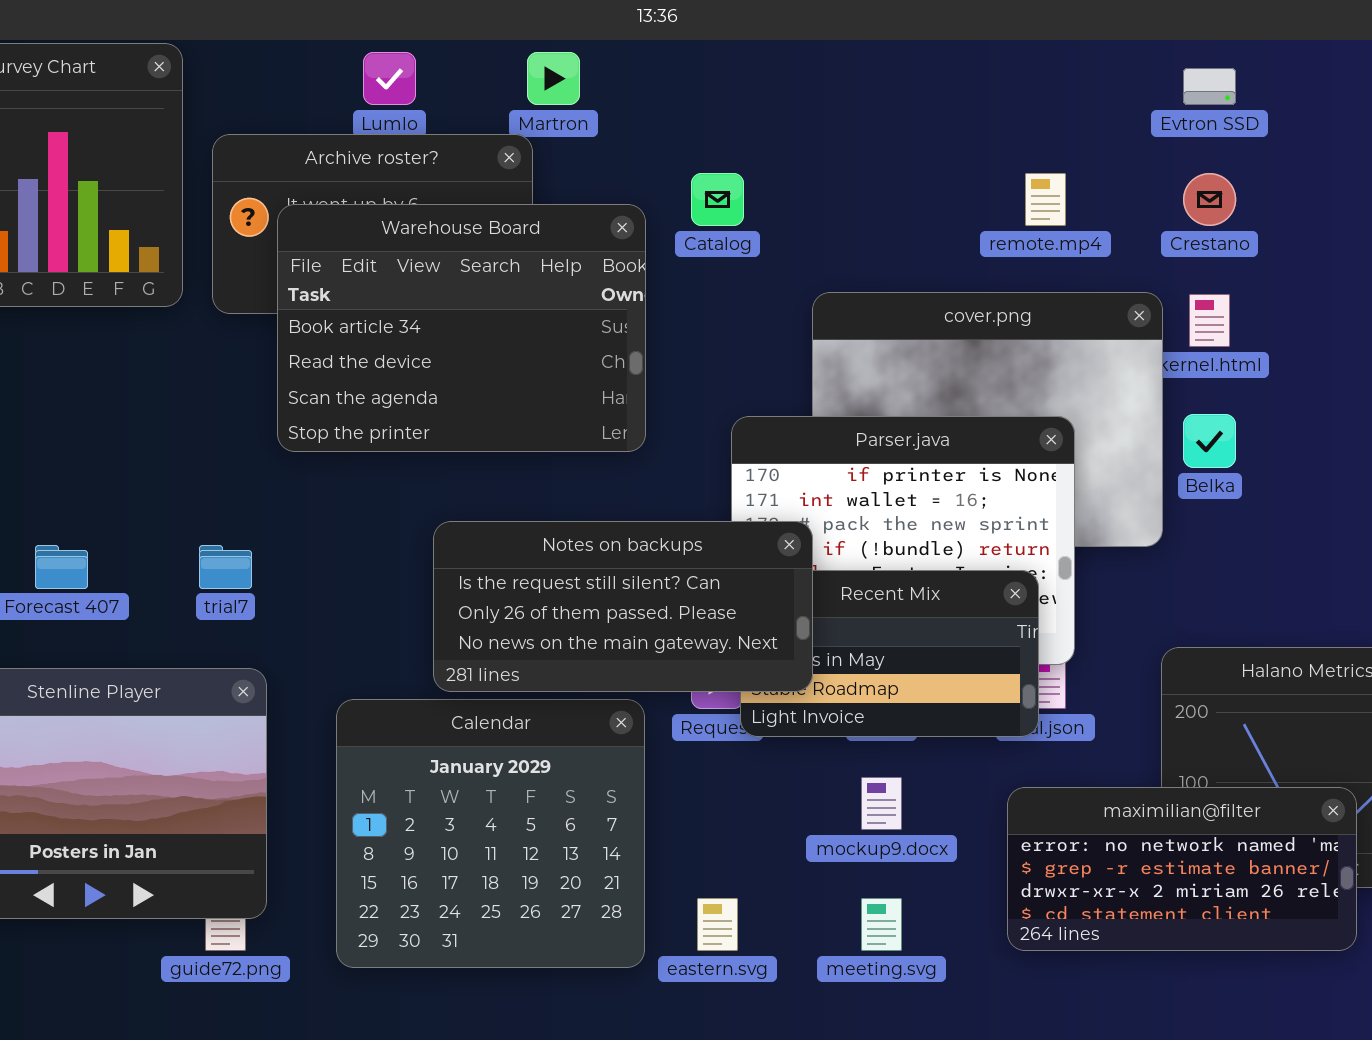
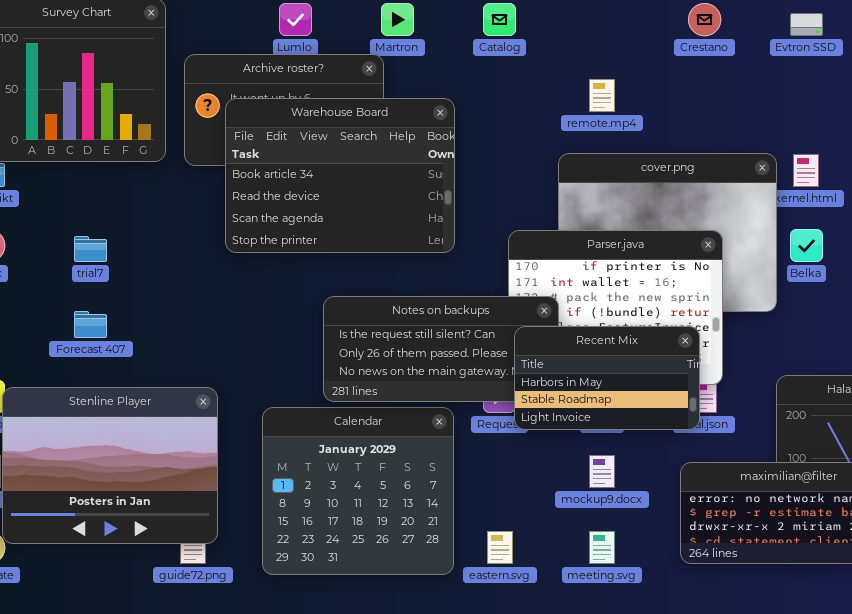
Catalog: [691,173,744,226] -> [483,3,516,36], moved
remote.mp4: [1025,173,1066,226] -> [589,79,615,112], moved
Crestano: [1183,173,1236,226] -> [688,3,721,36], moved
trial7: [199,545,252,589] -> [74,236,107,262], moved
Recent Mix: [740,570,1039,737] -> [514,326,700,430], raised

